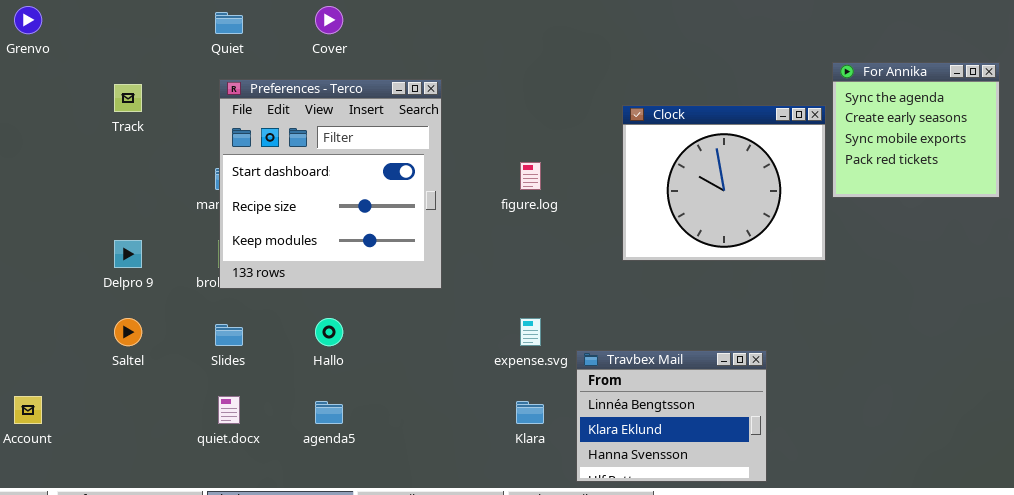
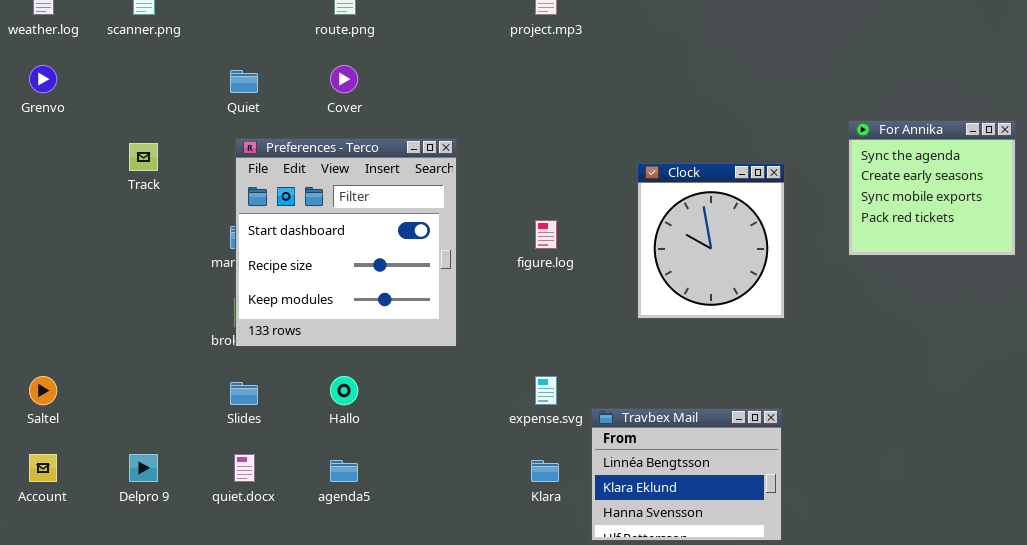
Clock: [622,105,826,261] -> [637,163,785,319], resized
Delpro 9: [114,240,142,268] -> [129,454,158,482], moved
Saltel: [114,318,142,346] -> [29,376,57,405], moved

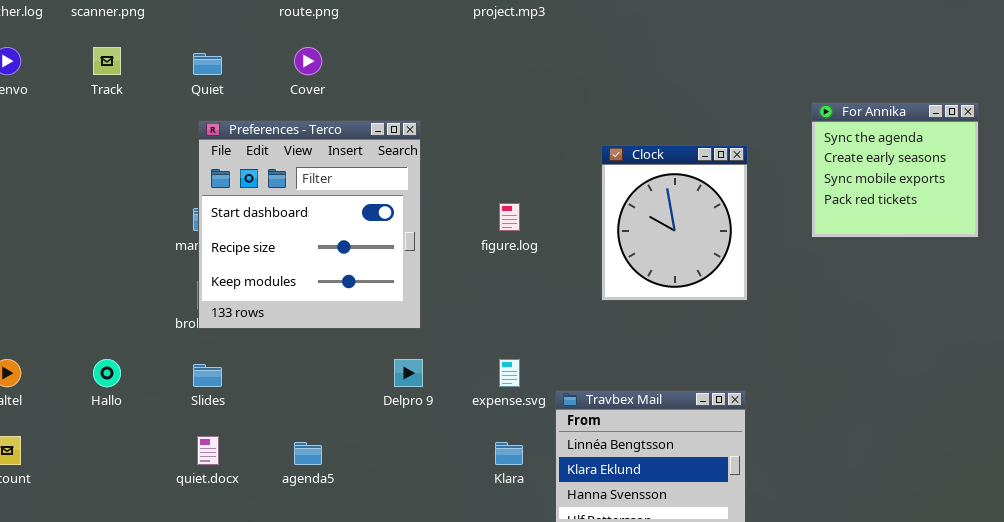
Track: [129,143,158,171] -> [93,47,121,75], moved
Hallo: [330,376,358,405] -> [93,359,121,387], moved
Delpro 9: [129,454,158,482] -> [394,359,423,387], moved

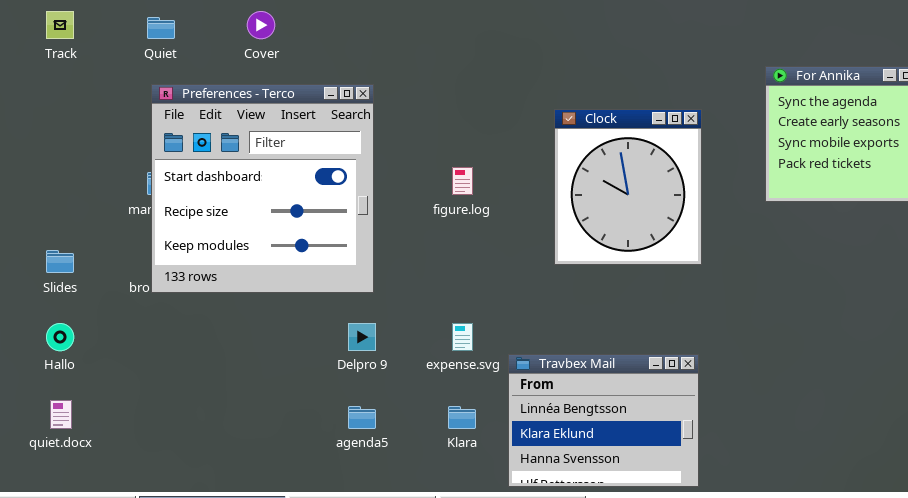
Slides: [193,364,222,387] -> [46,250,74,273], moved
quiet.docx: [197,436,219,465] -> [50,400,72,429], moved
agenda5: [294,442,322,465] -> [348,406,376,429], moved

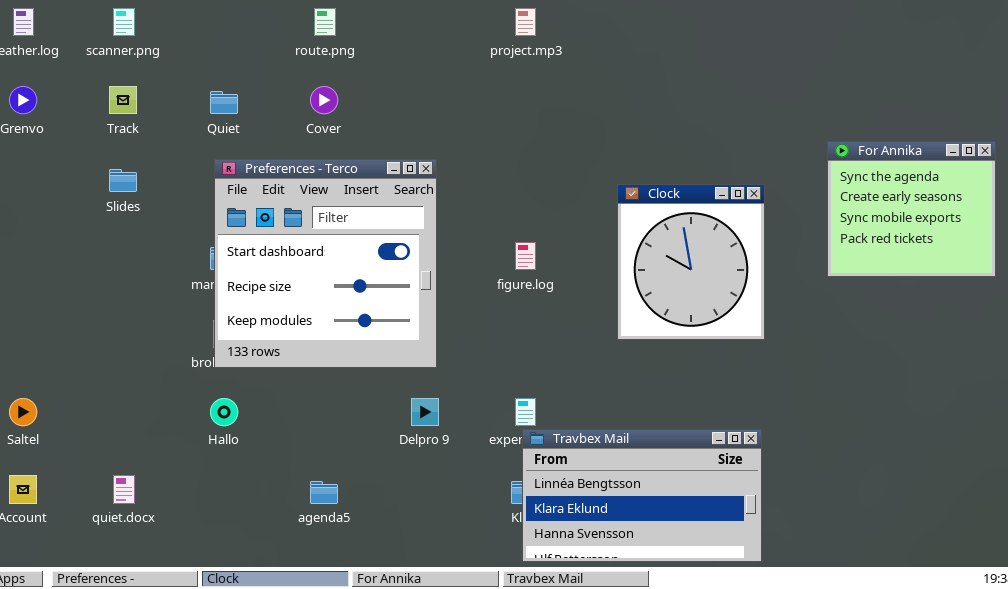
Slides: [46,250,74,273] -> [109,169,137,192], moved
Hallo: [46,323,74,351] -> [210,398,238,426], moved
Travbex Mail: [508,354,699,487] -> [522,429,762,562], resized
agenda5: [348,406,376,429] -> [310,481,338,504], moved

